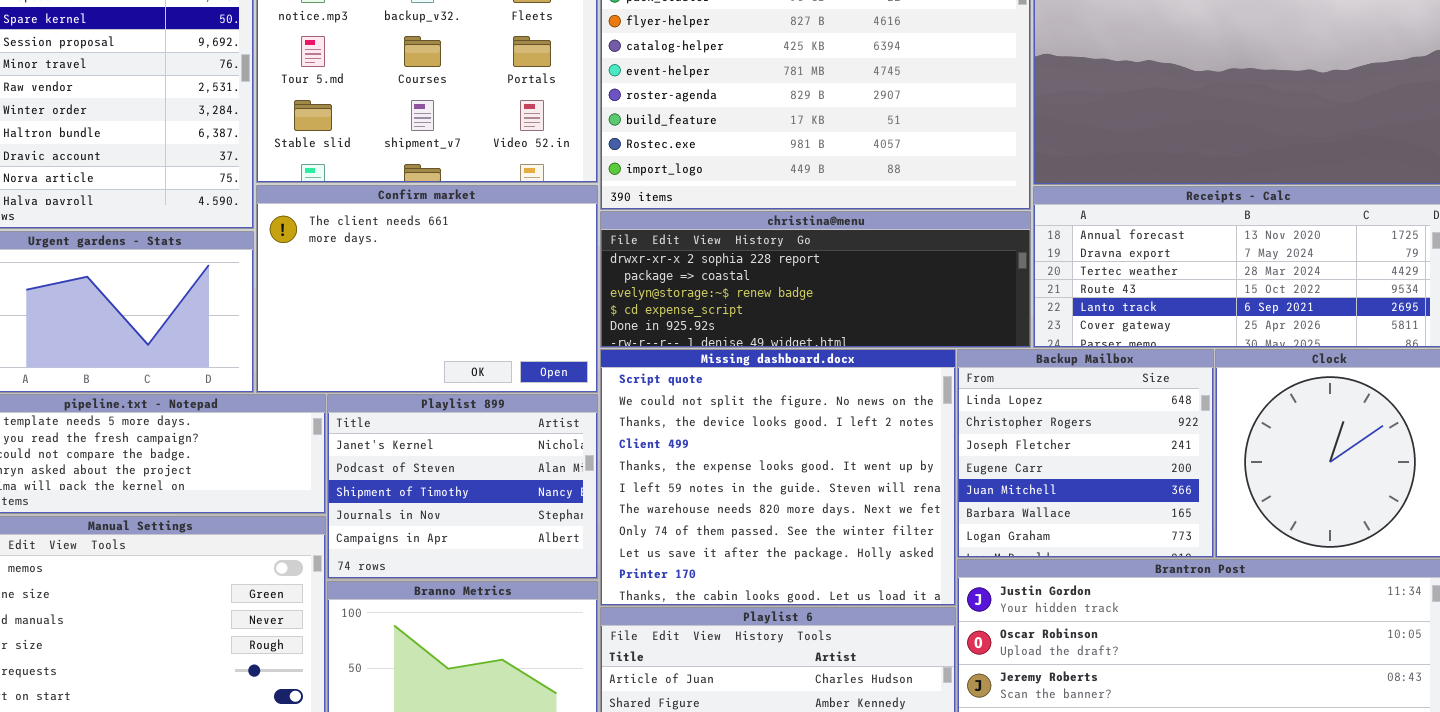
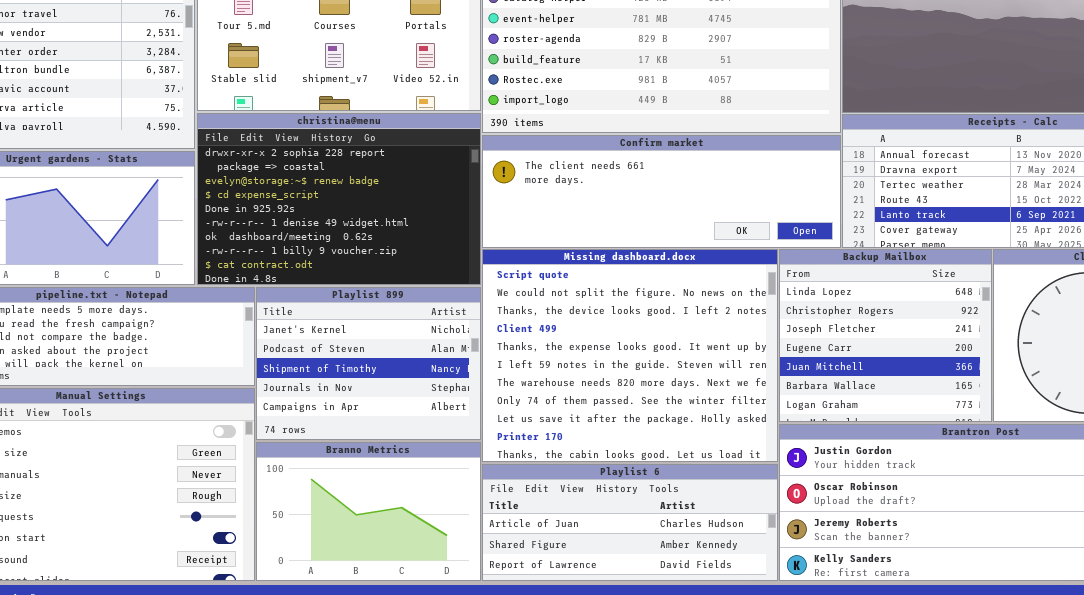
Confirm market: [256,185,598,393] -> [482,135,841,248], moved, resized
christina@menu: [600,211,1031,348] -> [197,113,481,285], moved, resized

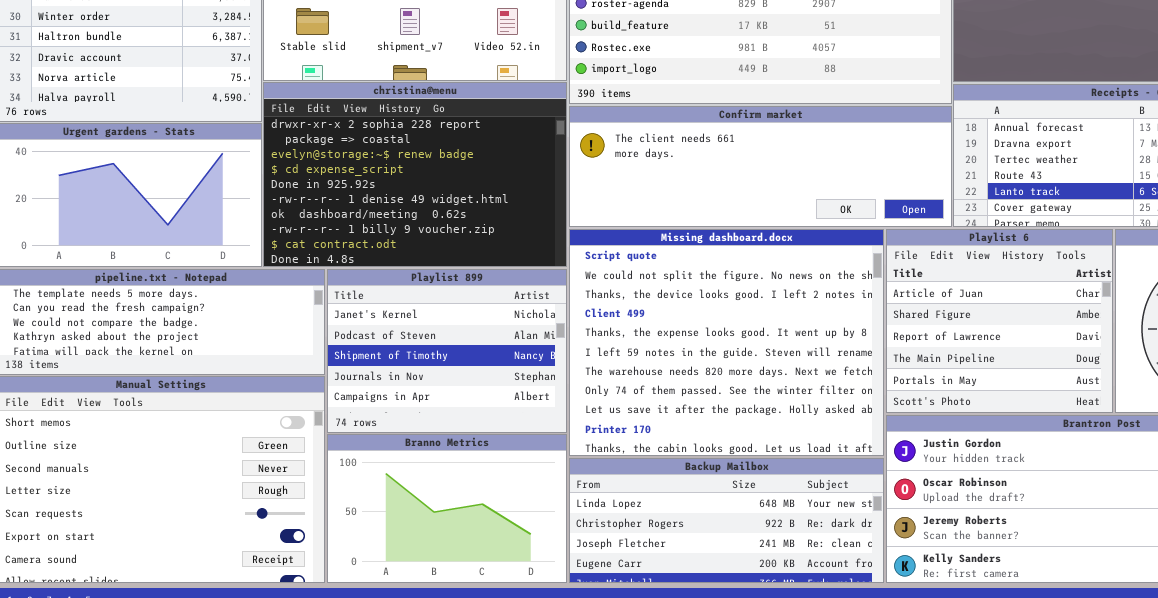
Backup Mailbox: [779,249,992,422] -> [569,458,884,583], moved, resized
Playlist 6: [482,464,778,581] -> [886,229,1113,413], moved, resized

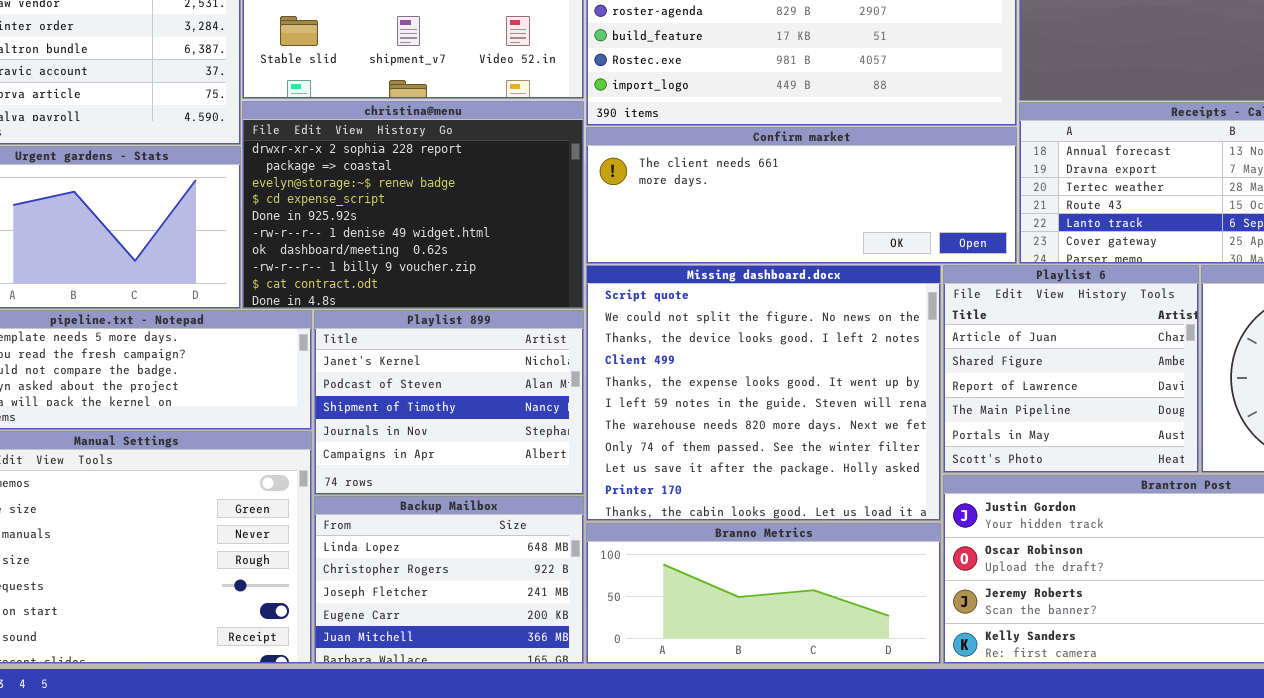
Branno Metrics: [327,434,567,583] -> [586,523,941,664], moved, resized
Backup Mailbox: [569,458,884,583] -> [314,496,584,664], moved, resized

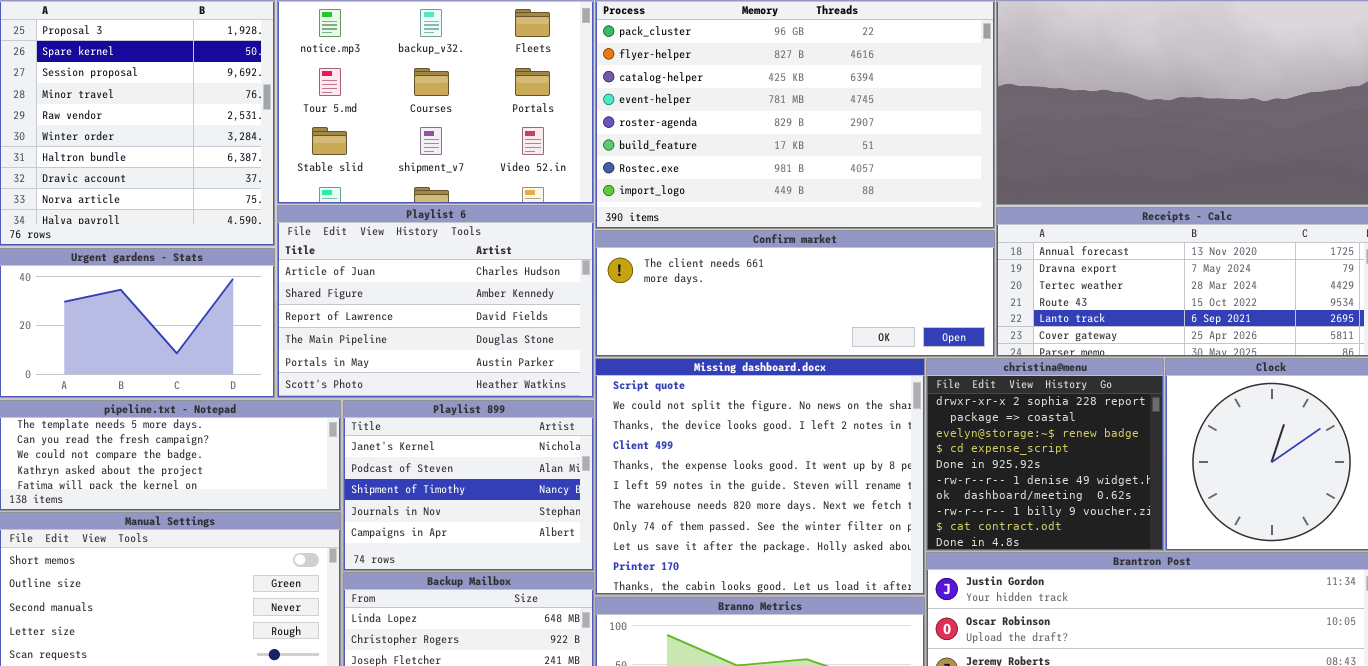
christina@menu: [242,101,584,309] -> [926,358,1164,551], moved, resized
Playlist 6: [943,265,1199,473] -> [277,205,594,398], moved, resized

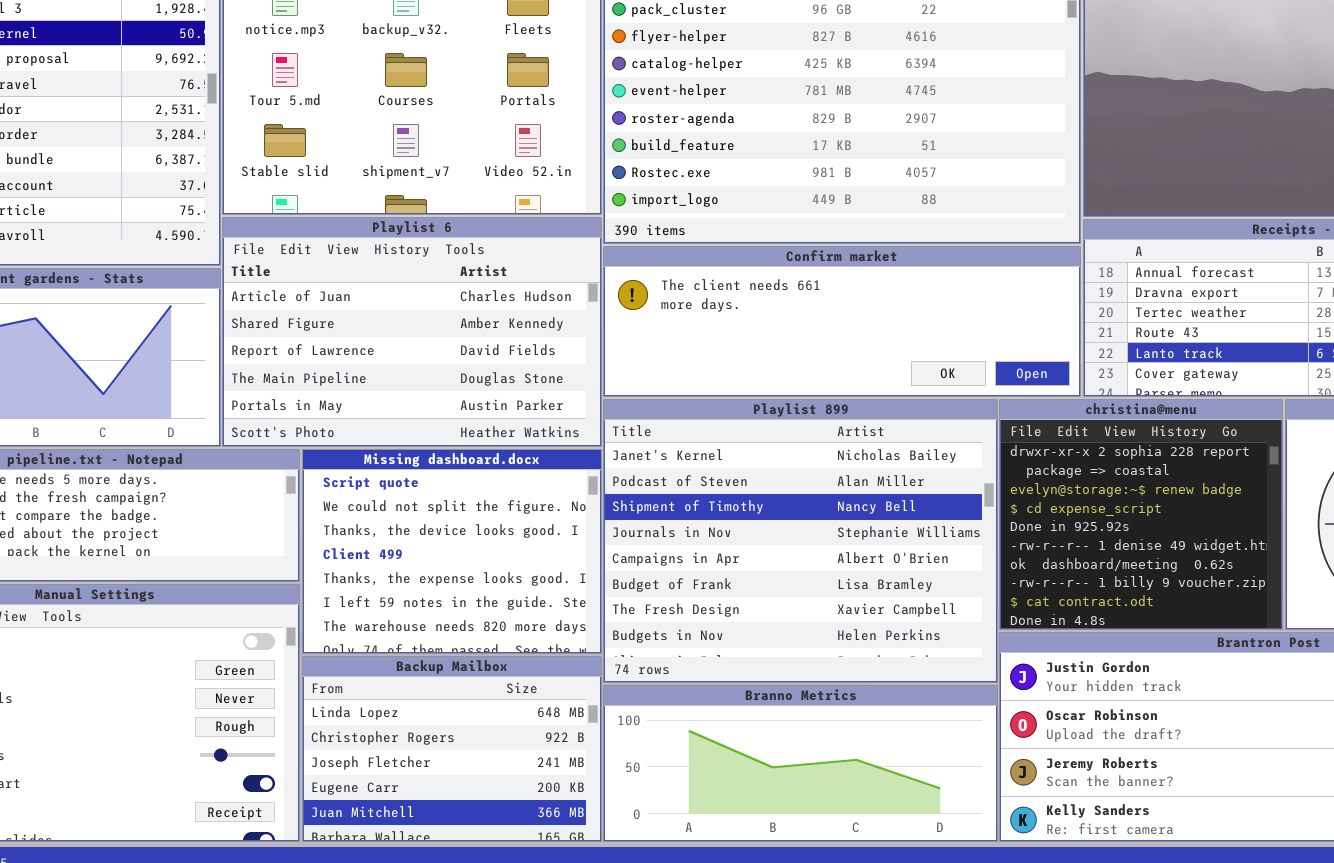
Missing dashboard.docx: [595,358,925,595] -> [302,449,602,654], moved, resized
Playlist 899: [343,400,594,571] -> [603,399,998,683], moved, resized

